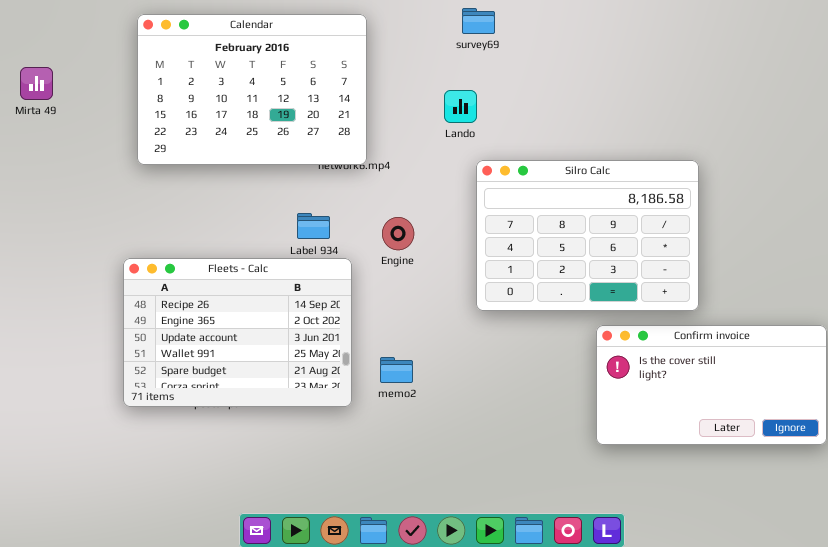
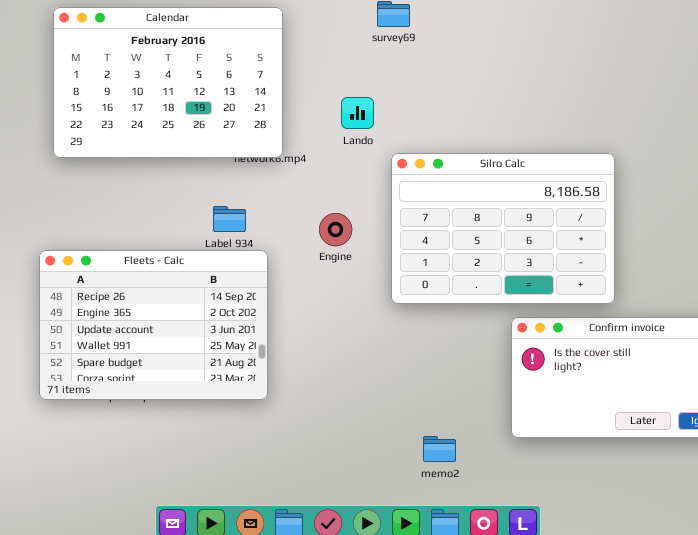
Lando: [444,90,477,123] -> [341,97,374,129], moved
Engine: [382,217,414,250] -> [319,213,352,246], moved
memo2: [380,357,413,383] -> [423,436,456,462], moved

